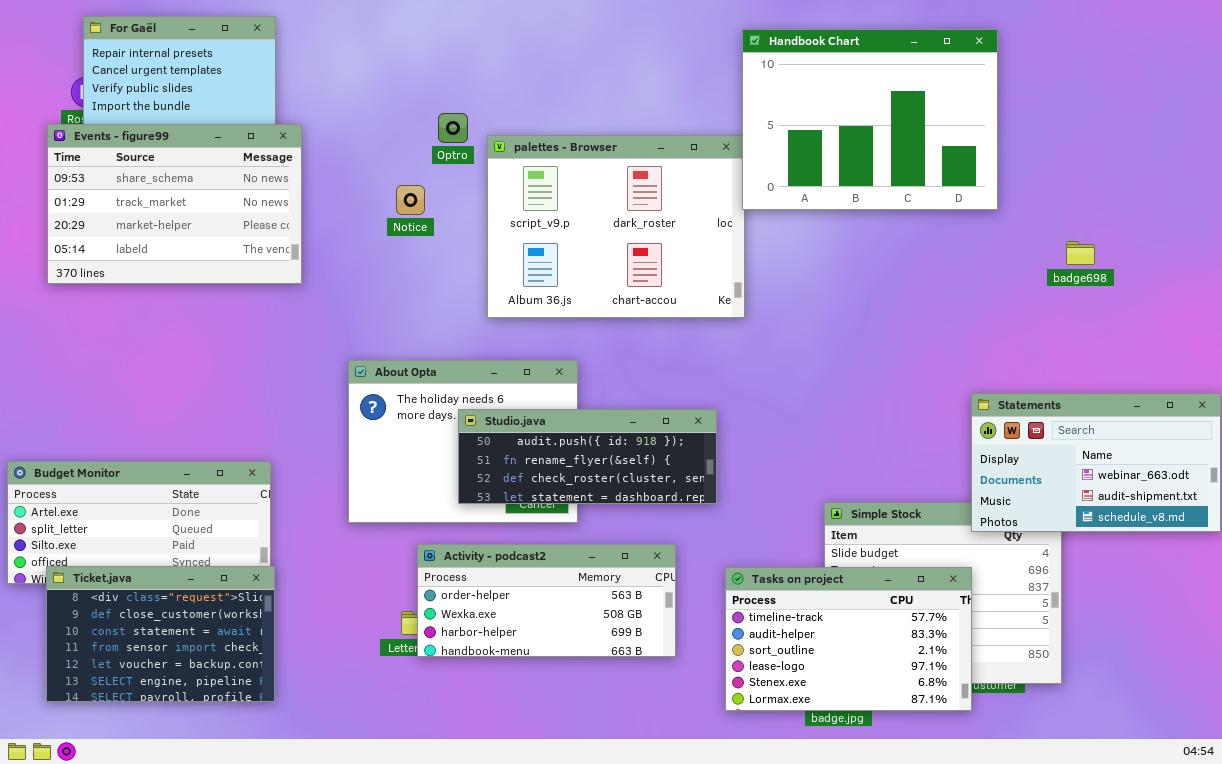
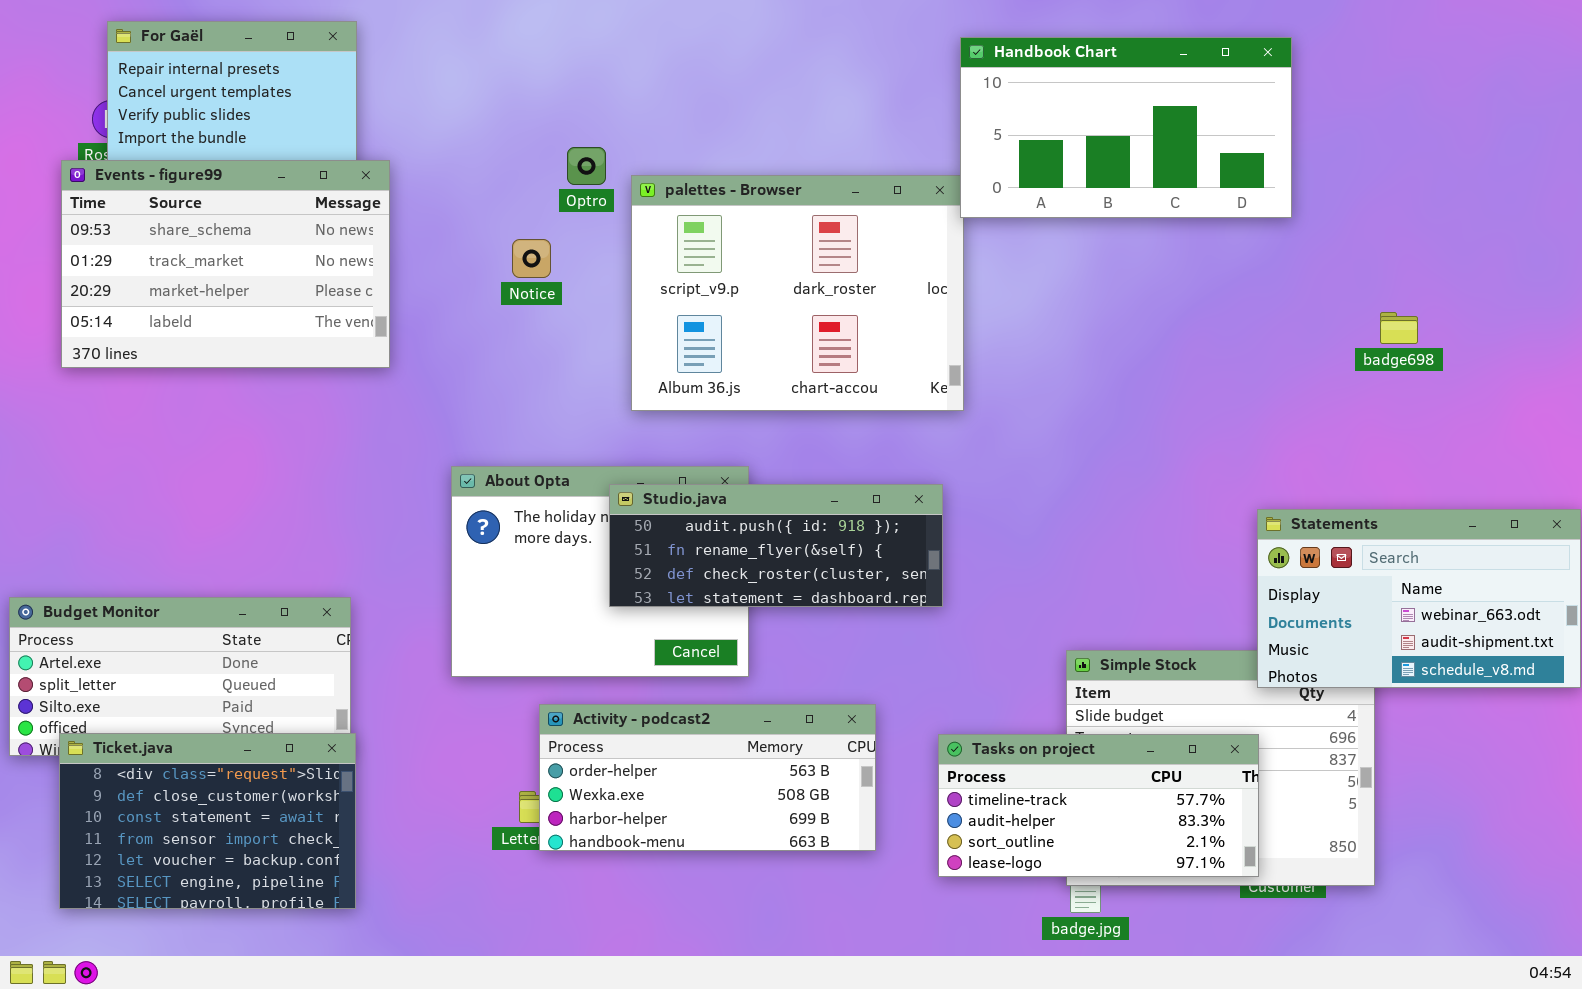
Handbook Chart: [742,29,998,210] -> [960,37,1292,218], resized
Studio.java: [458,409,717,504] -> [609,484,943,607], moved
Tasks on project: [725,567,972,711] -> [938,734,1259,877], resized

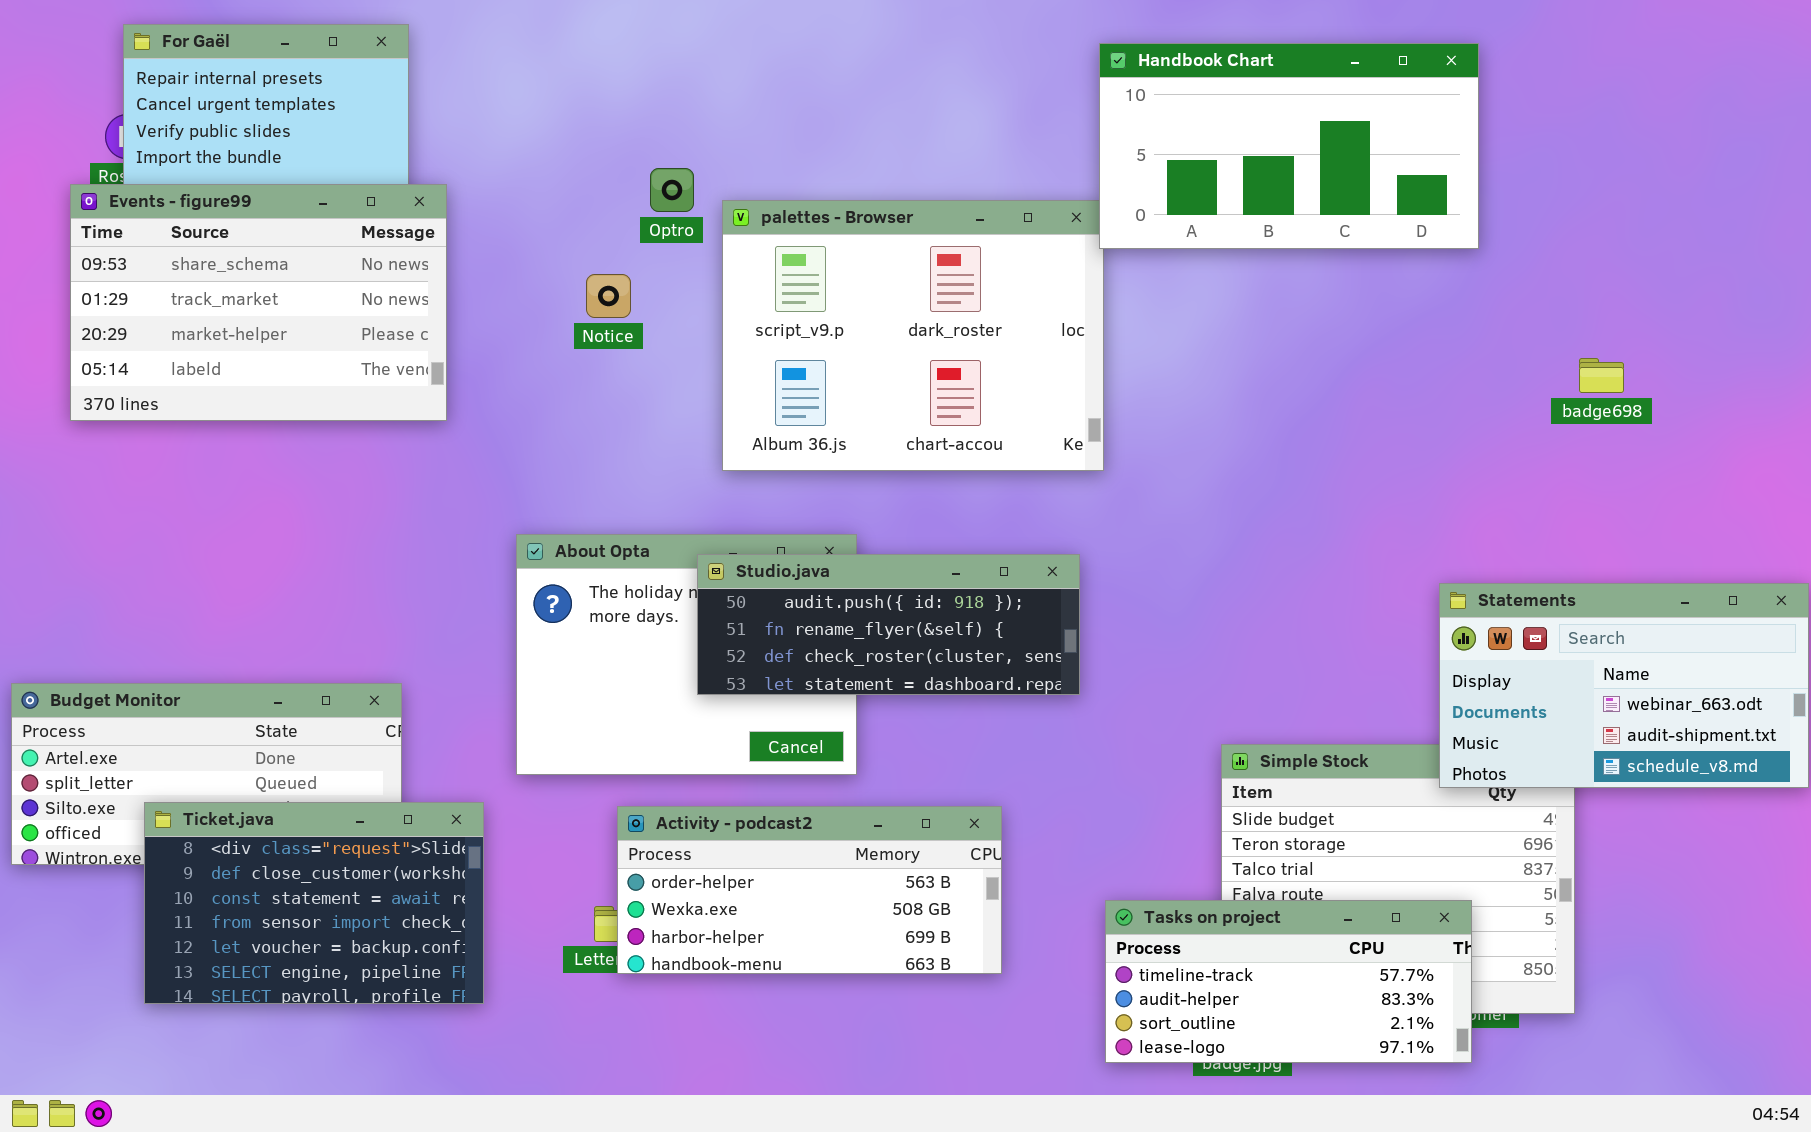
Ticket.java: [59,733,356,909] -> [144,802,484,1004], moved
Tasks on project: [938,734,1259,877] -> [1105,900,1472,1063], moved

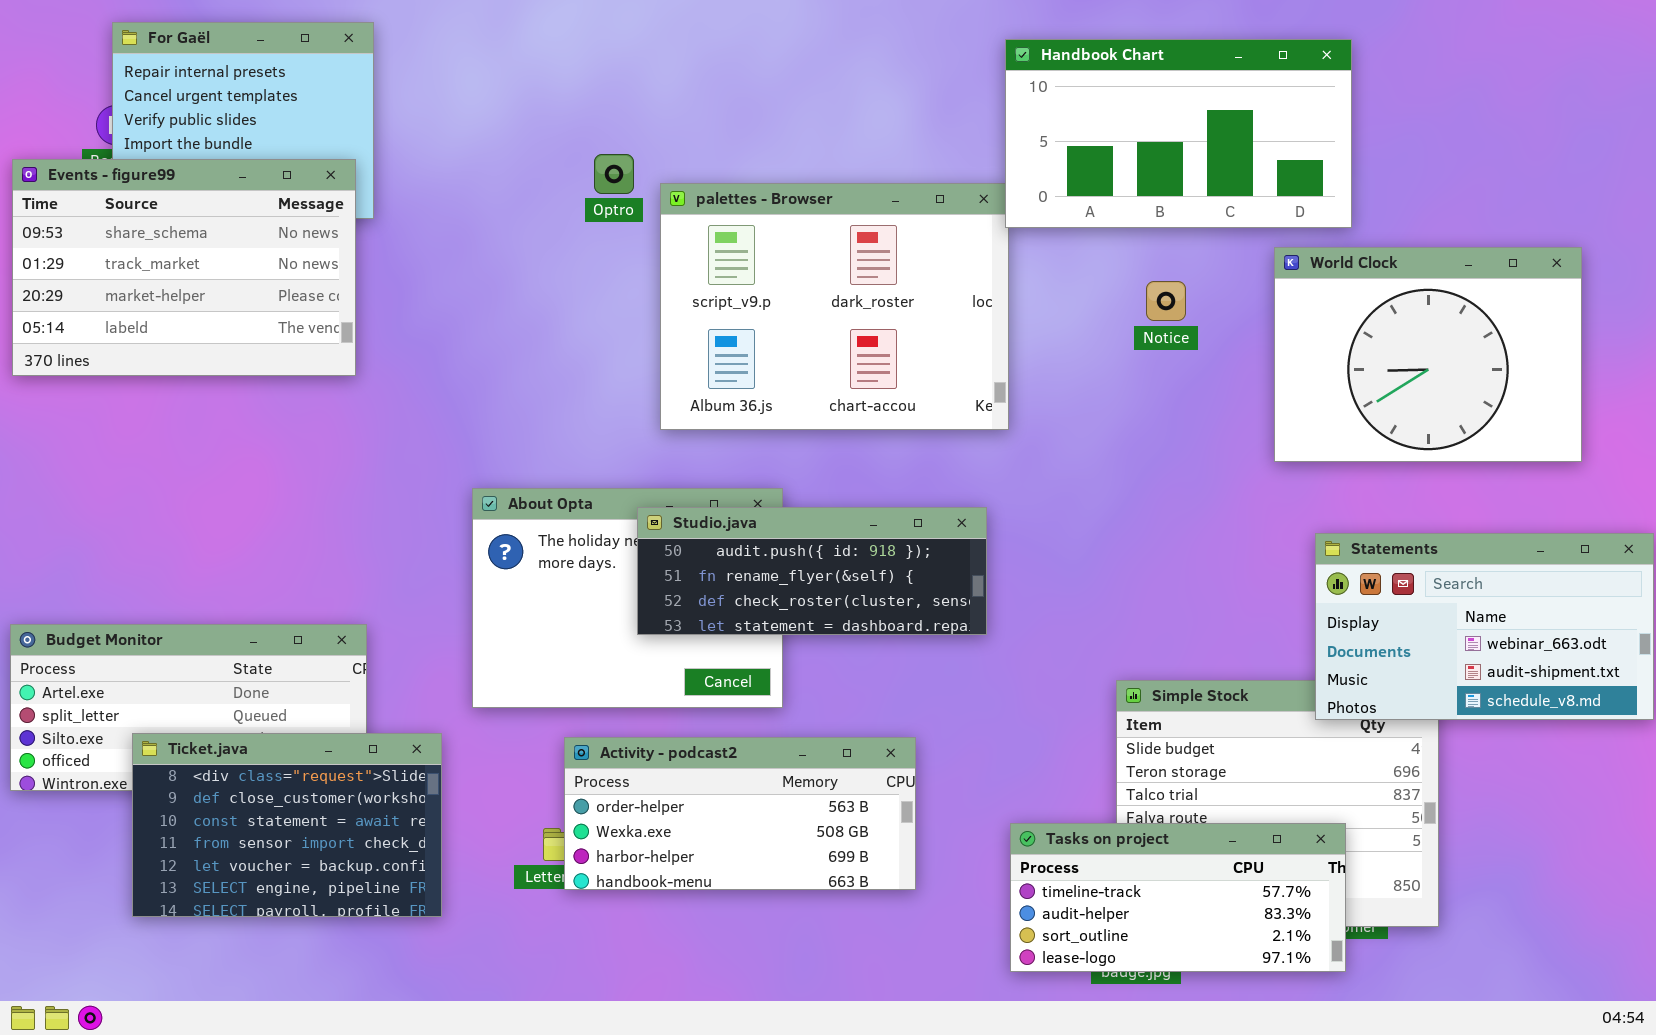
Events - figure99: [70,184,447,421] -> [12,159,356,376], moved
World Clock: none -> [1274,247,1582,462], opened
Notice: [586,274,631,318] -> [1146,281,1186,321], moved

